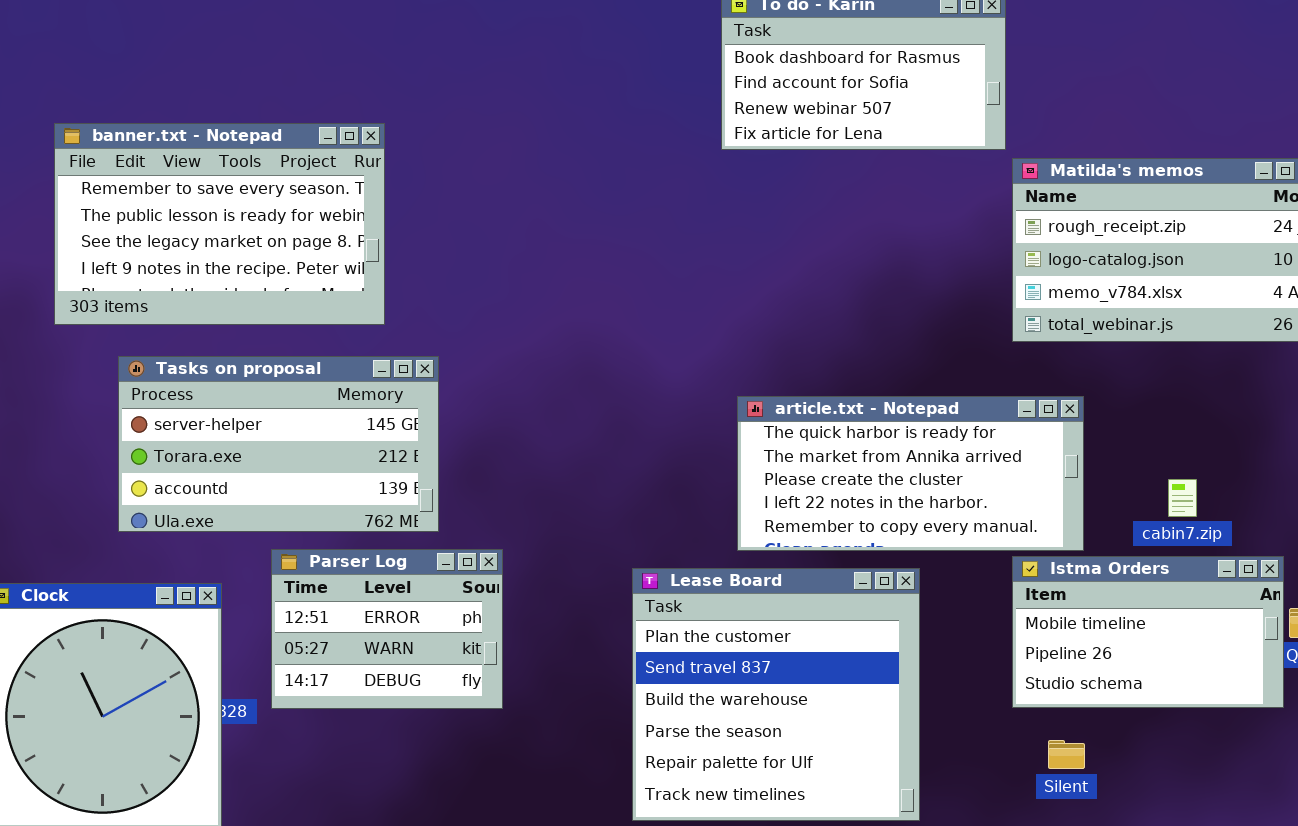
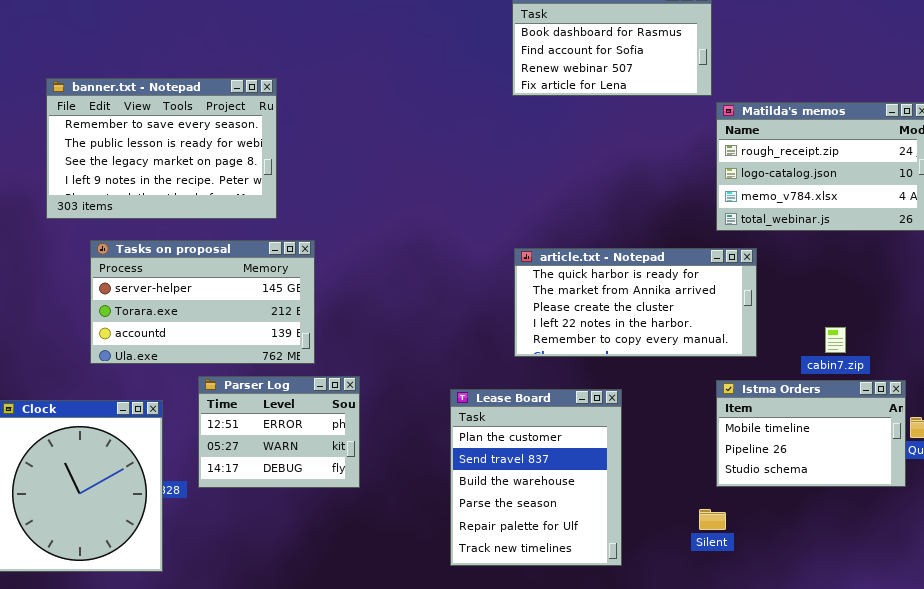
article.txt - Notepad: [737,396,1084,551] -> [514,248,757,357], moved
Lease Board: [632,568,920,821] -> [450,389,622,566], resized
Silent: [1048,740,1085,769] -> [699,509,726,530], moved

